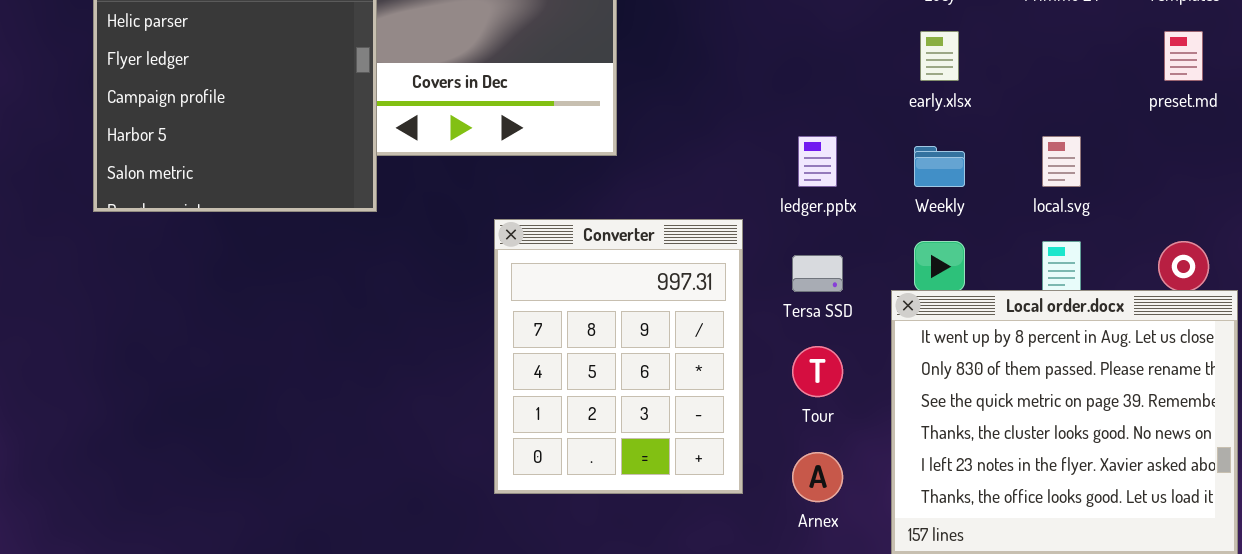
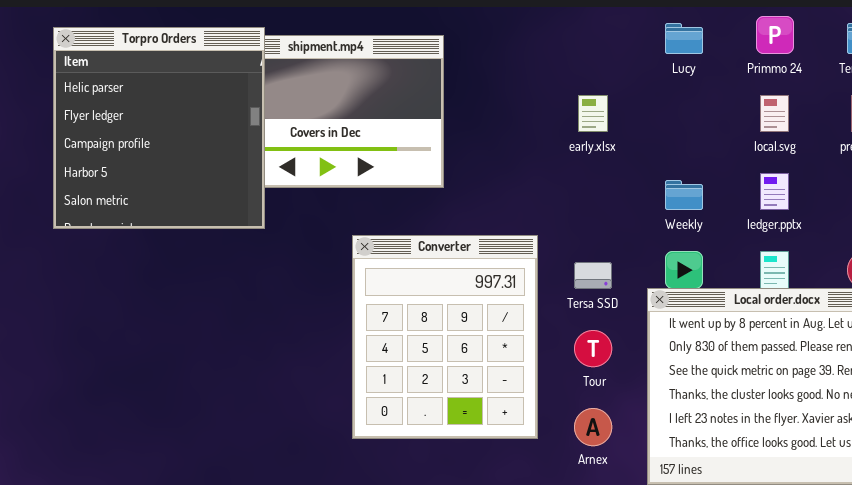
early.xlsx: [920,31,959,81] -> [578,95,608,132], moved
ledger.pptx: [798,136,837,187] -> [760,173,789,210], moved
local.svg: [1042,136,1081,187] -> [760,95,789,132], moved

